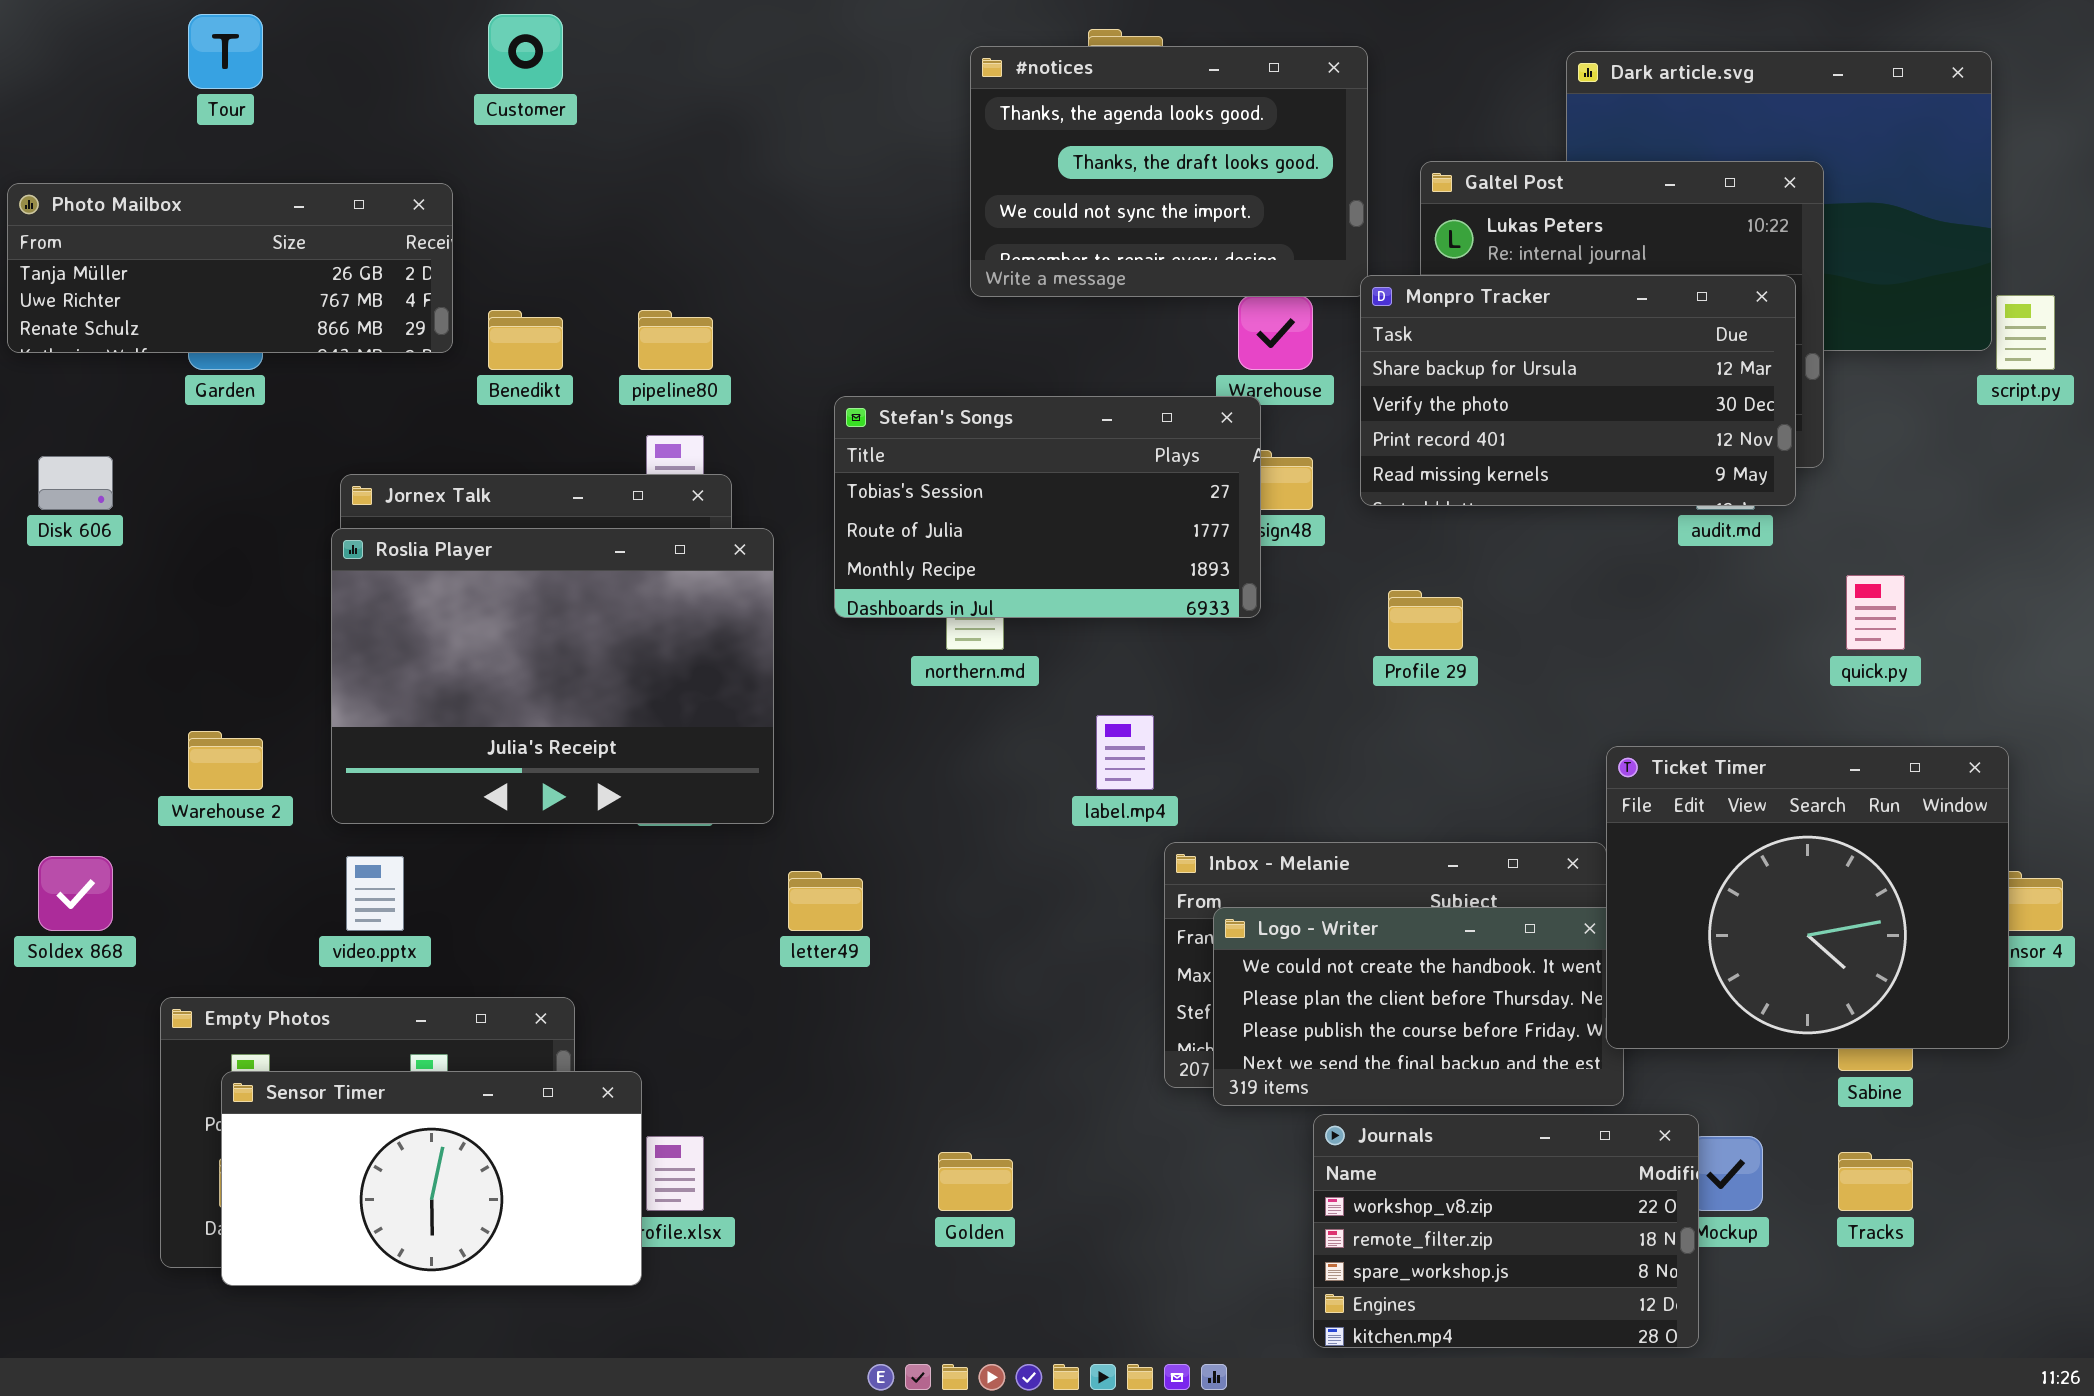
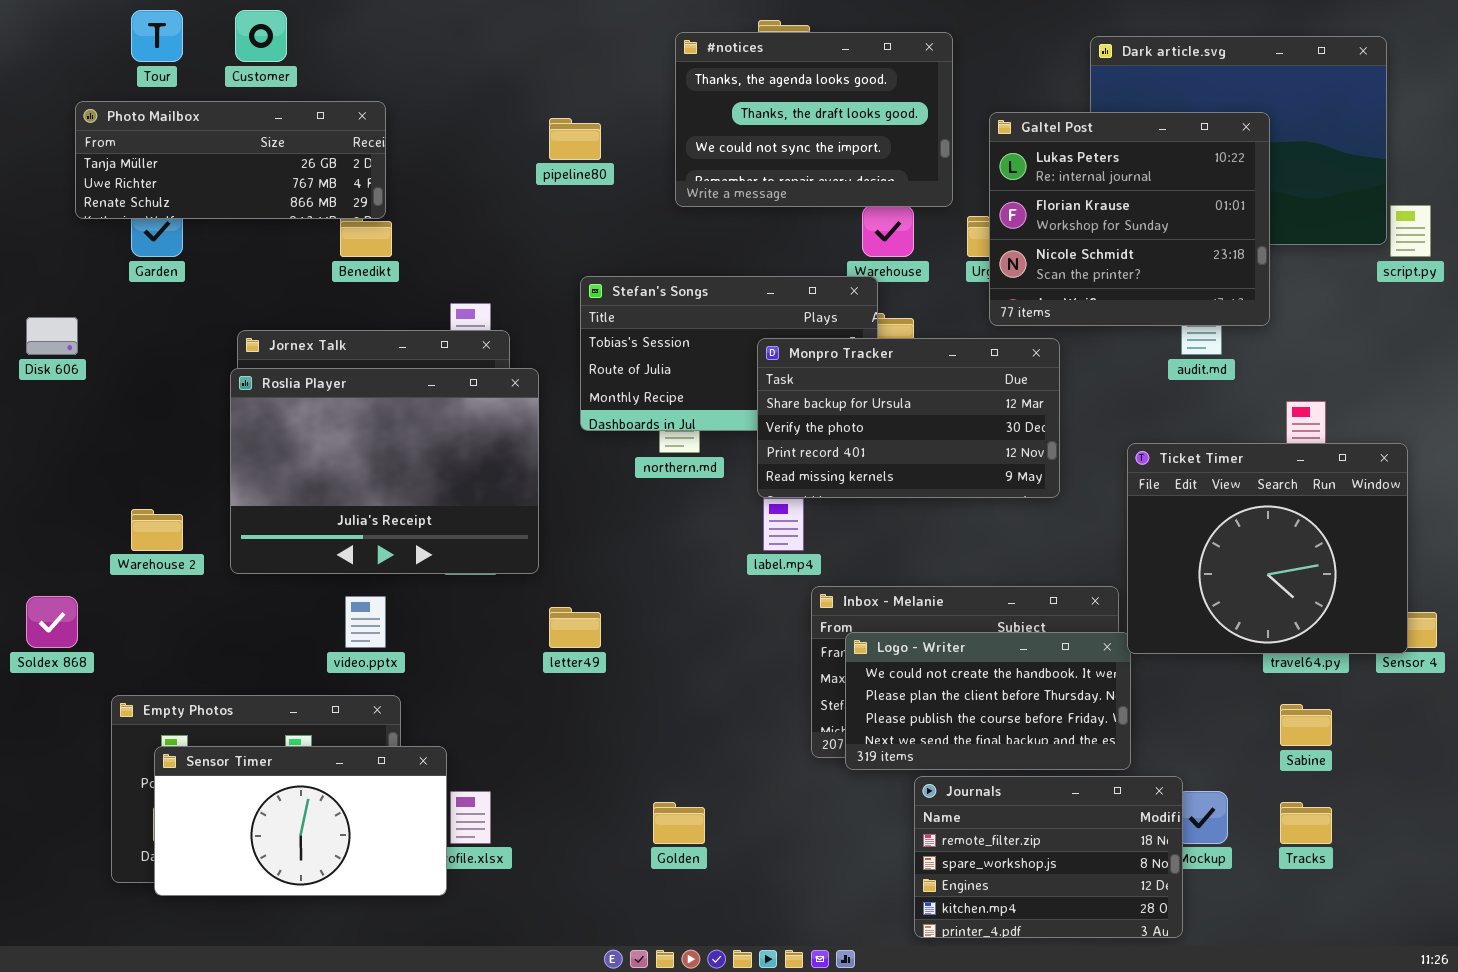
Customer: [488,14,563,89] -> [235,10,287,62], moved
Photo Mailbox: [7,183,453,353] -> [75,101,386,219], moved
Monpro Tracker: [1360,275,1796,506] -> [757,338,1060,498], moved
pipeline80: [638,310,713,370] -> [549,118,601,160], moved
Ticket Timer: [1606,746,2009,1049] -> [1127,443,1408,654], moved
video.pptx: [346,856,404,931] -> [345,596,386,648], moved
Journals: [1313,1114,1699,1348] -> [914,776,1183,938], scrolled down 1 row

